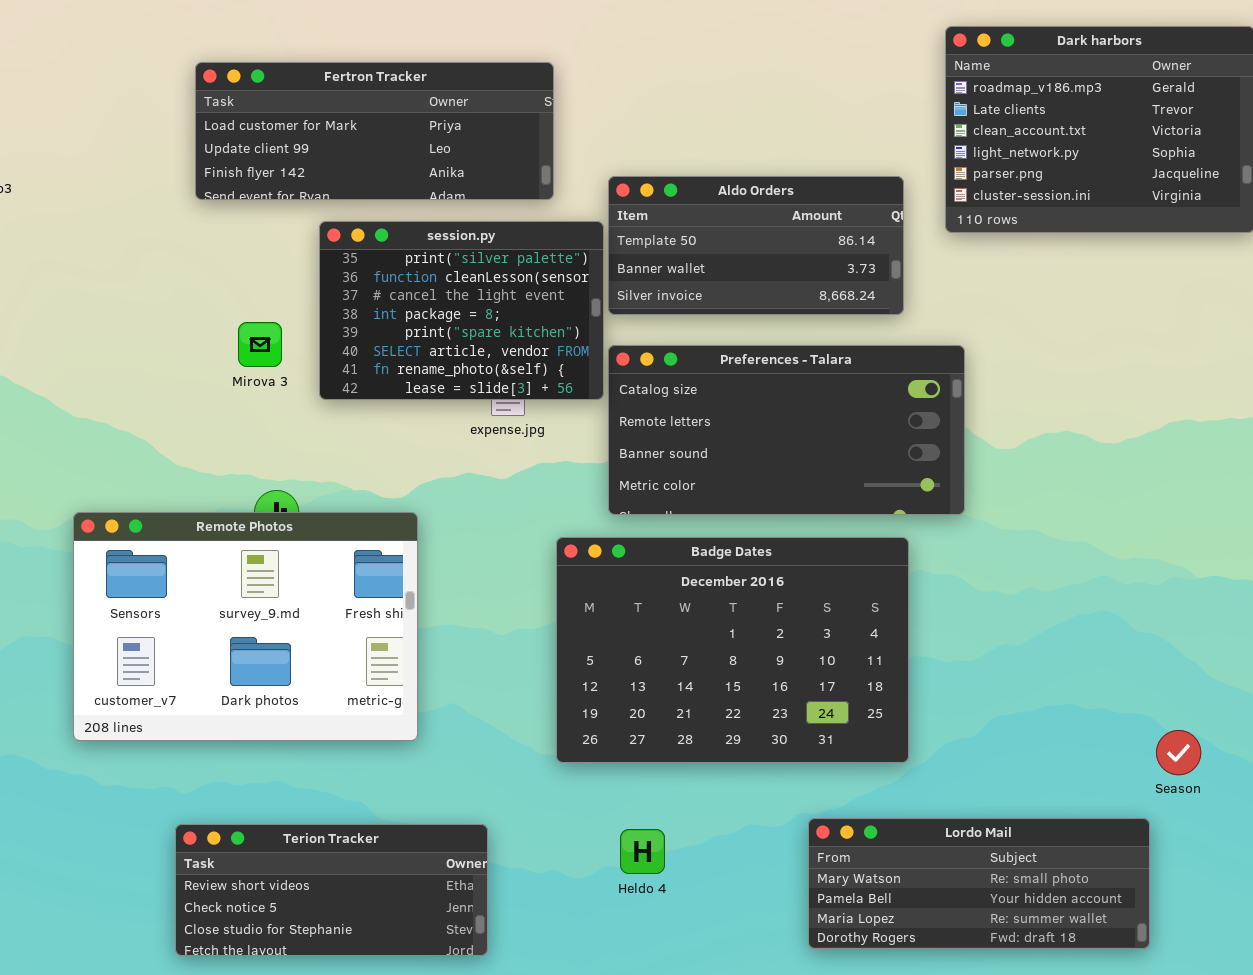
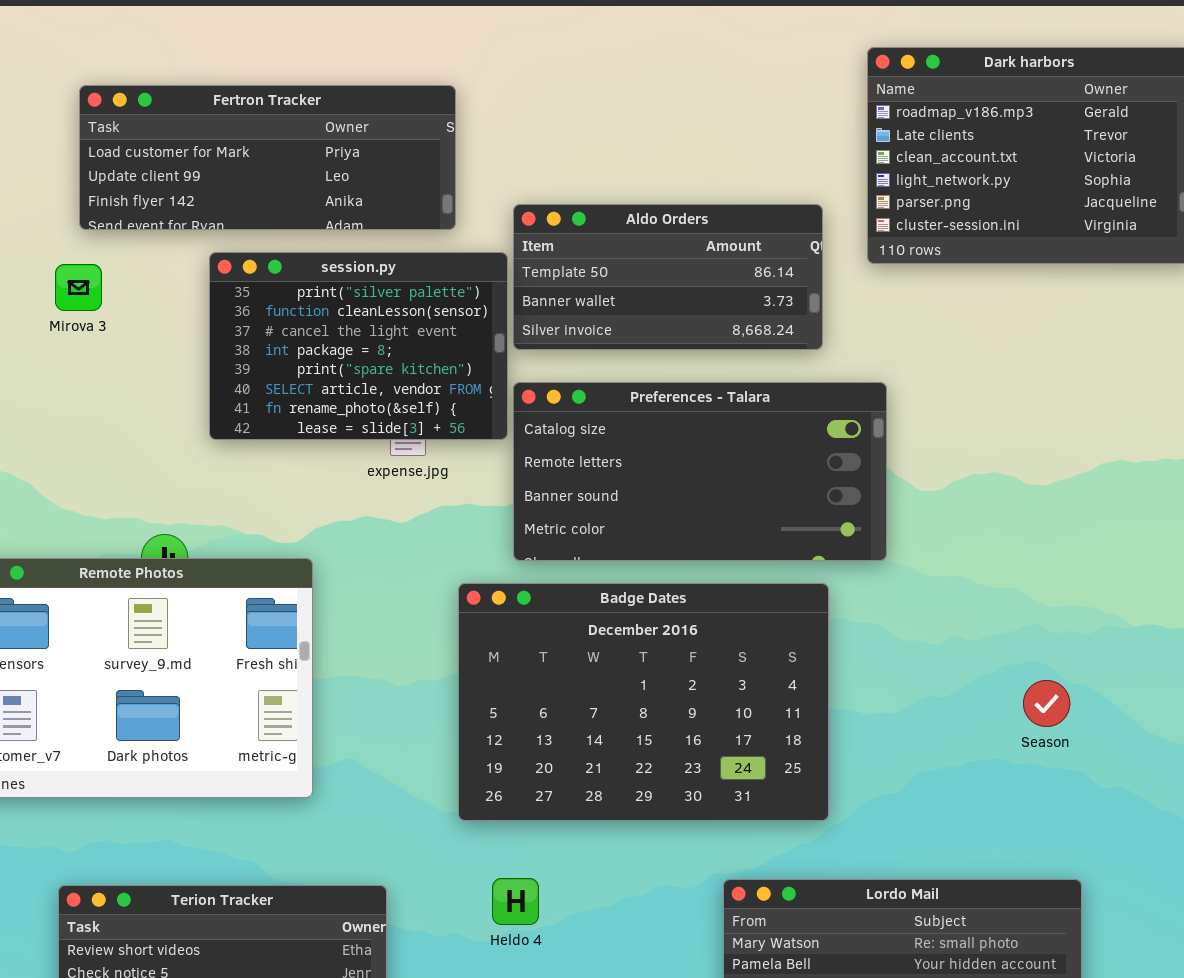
Mirova 3: [238,322,282,367] -> [55,264,102,311], moved
Season: [1156,730,1201,775] -> [1023,680,1070,727], moved
Heldo 4: [620,829,665,874] -> [492,878,539,925], moved

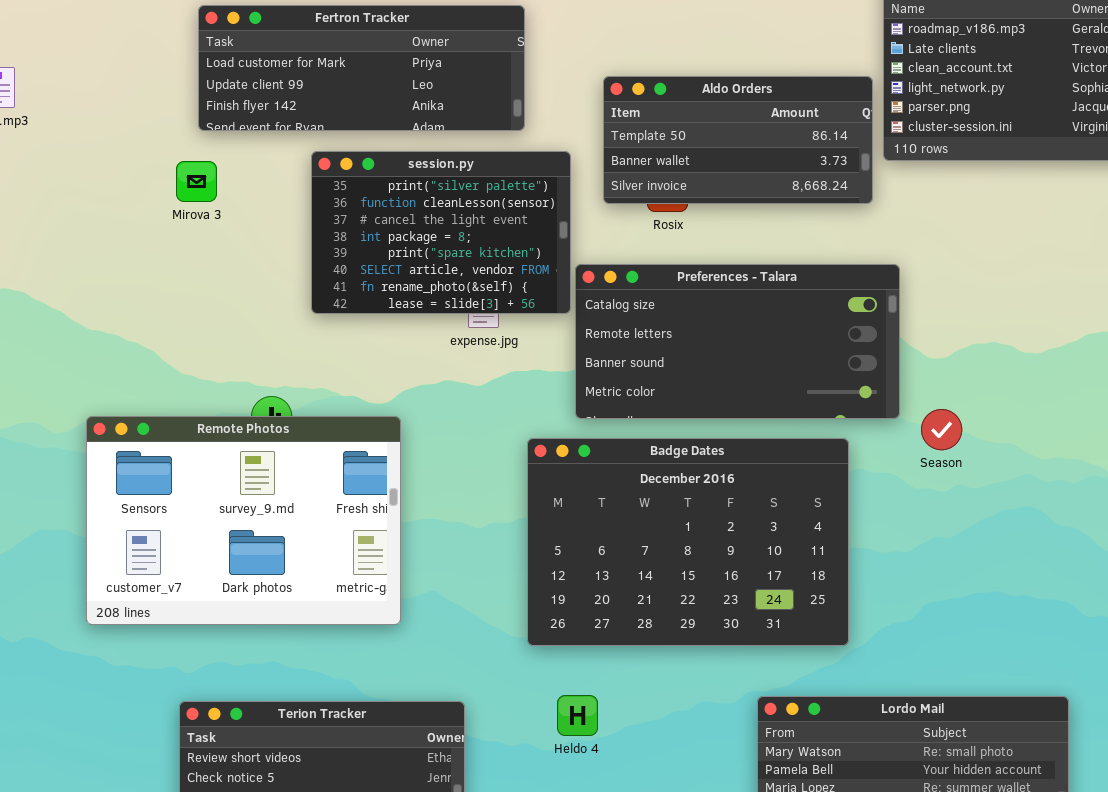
Aldo Orders: [513,204,823,350] -> [603,76,873,204], moved
Season: [1023,680,1070,727] -> [921,409,962,450], moved

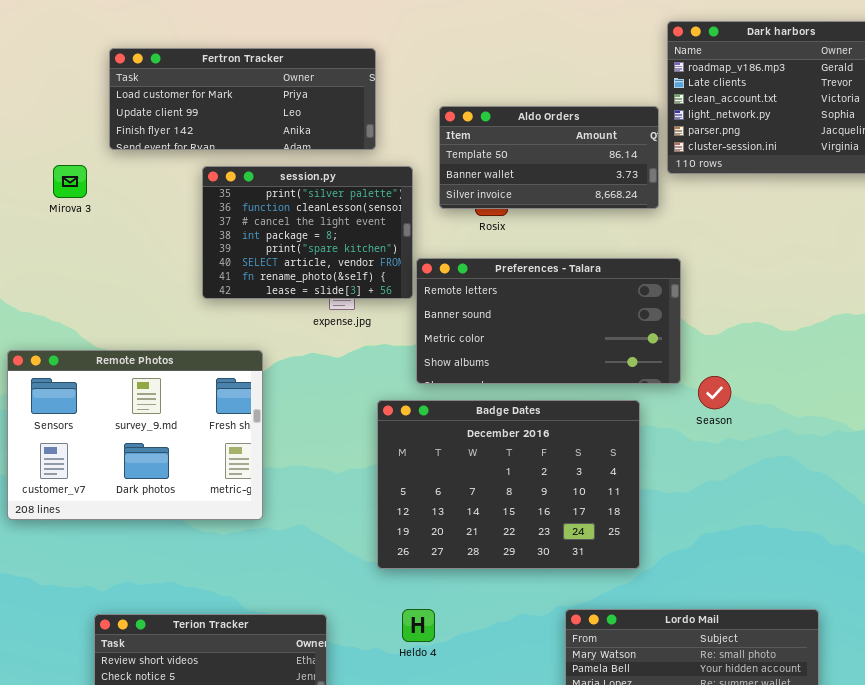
Mirova 3: [176,161,217,202] -> [53,165,87,198], moved
Preferences - Talara: [575,264,900,419] -> [416,258,681,384], scrolled down 1 row
Remote Photos: [86,416,401,625] -> [7,350,263,520], moved

